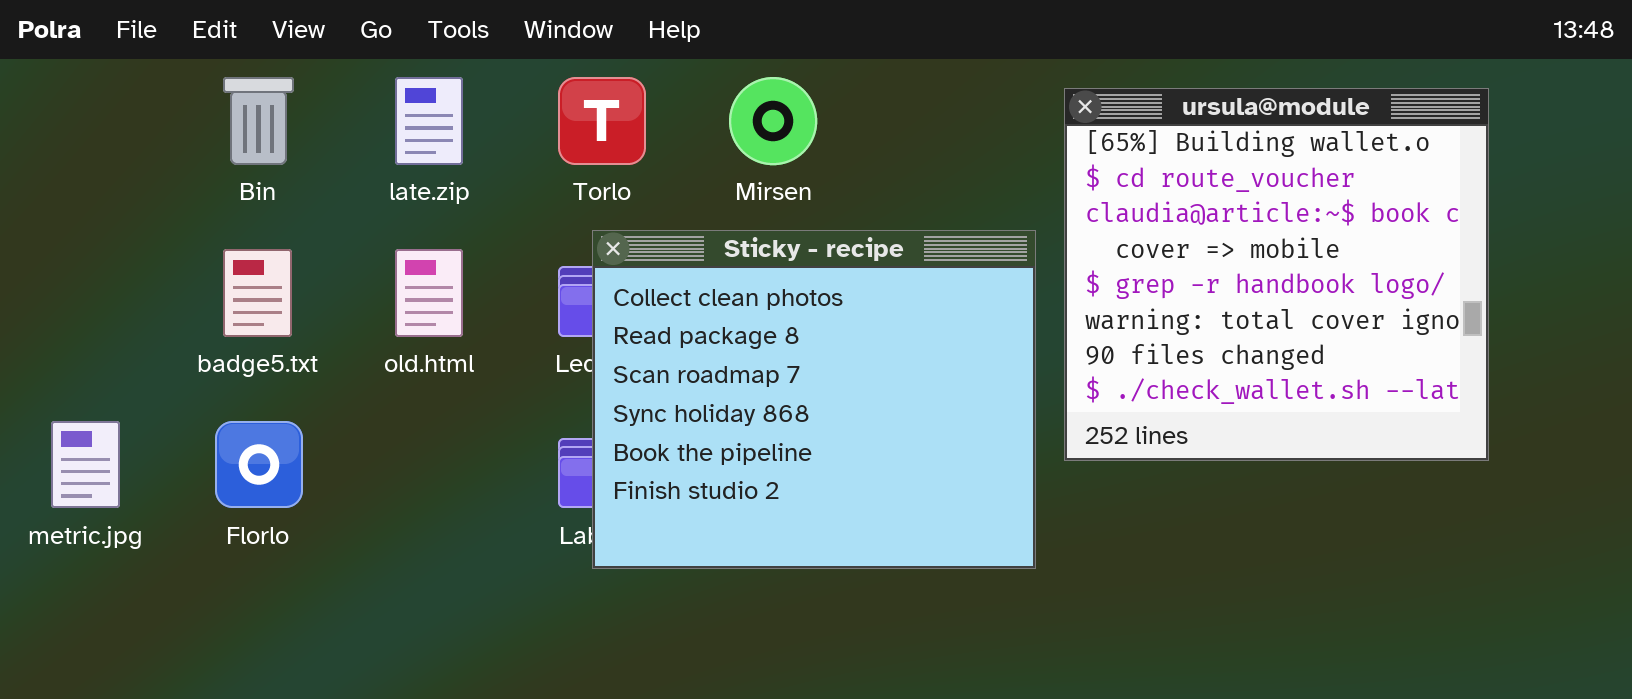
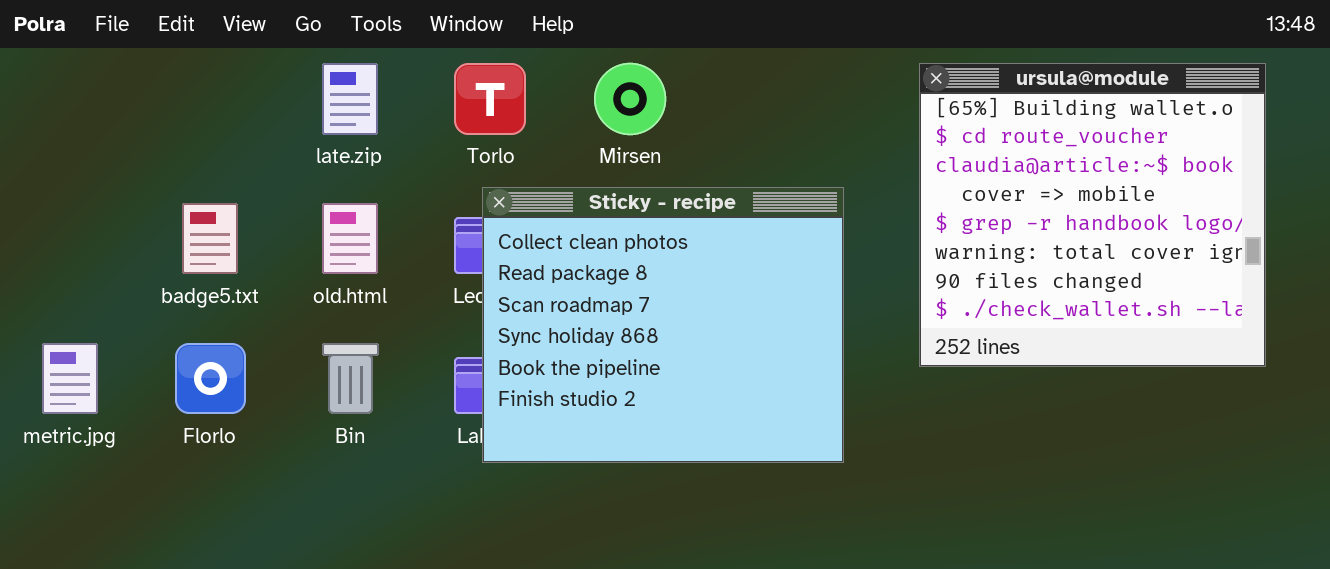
Bin: [223,77,294,165] -> [322,343,379,414], moved
ursula@module: [1064,88,1489,461] -> [919,63,1266,367], moved

